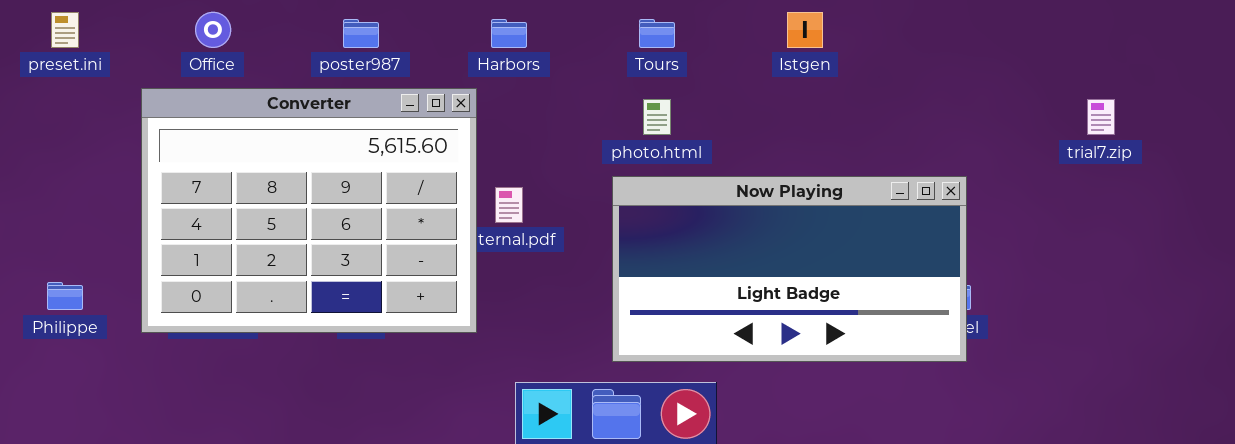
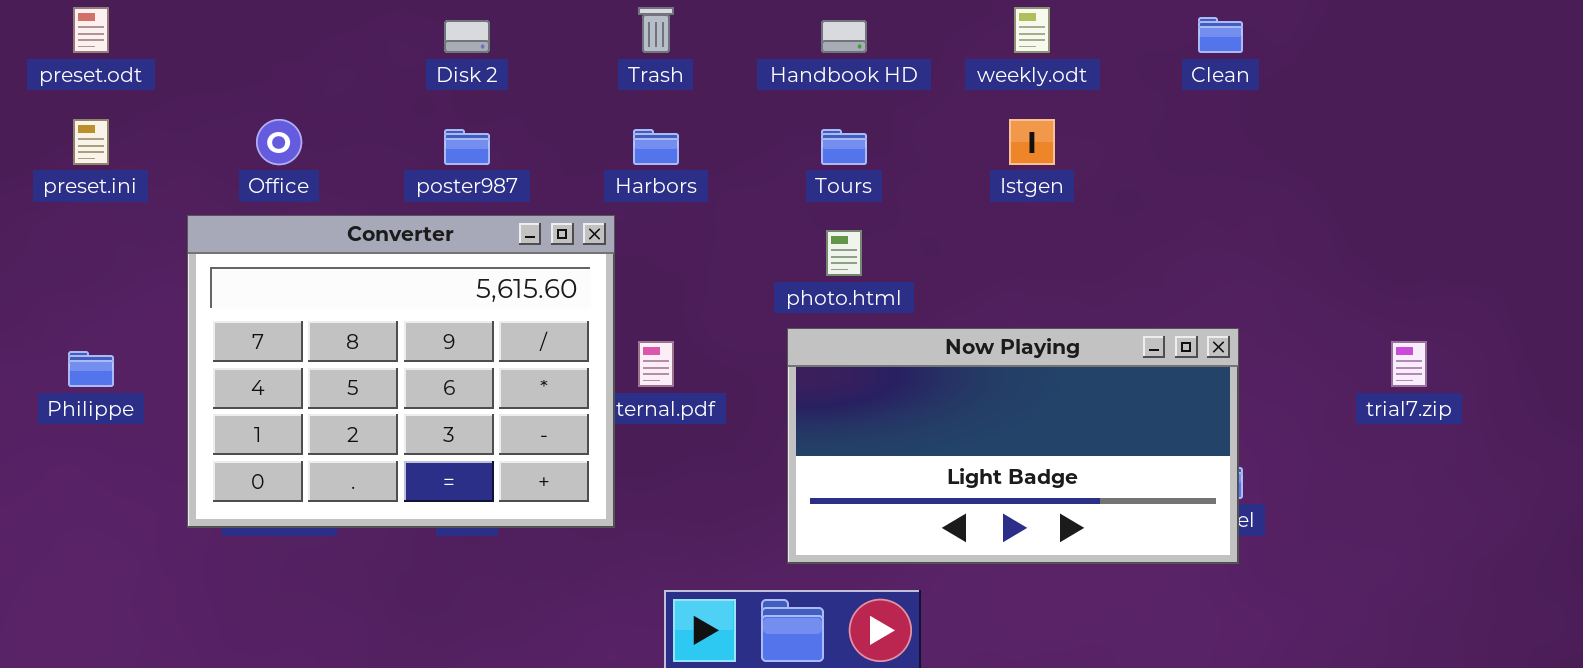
trial7.zip: [1087,99,1115,135] -> [1391,341,1427,387], moved
Philippe: [47,282,83,310] -> [68,351,114,387], moved

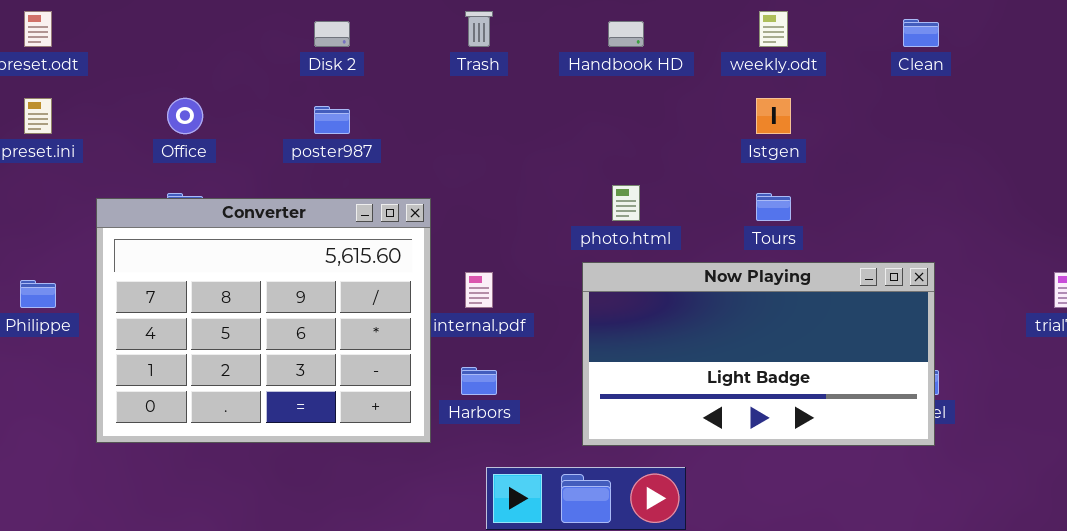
Harbors: [633,129,679,165] -> [461,367,497,395], moved
Tours: [821,129,867,165] -> [756,193,791,221], moved
Converter: [187,215,615,528] -> [96,198,431,443], moved

